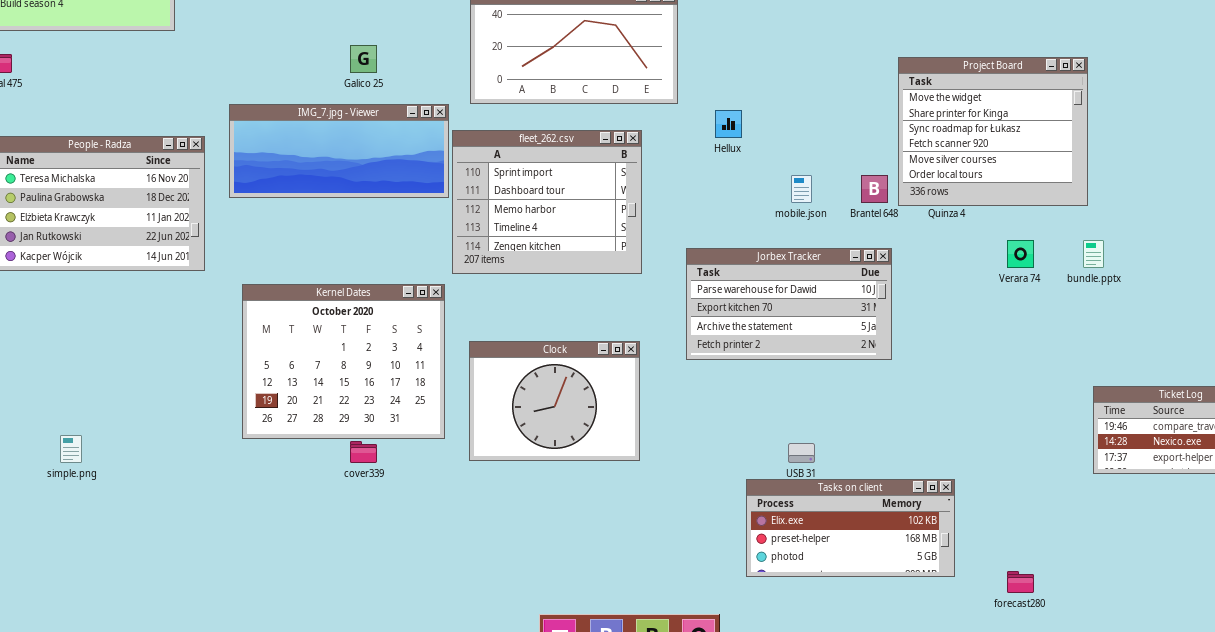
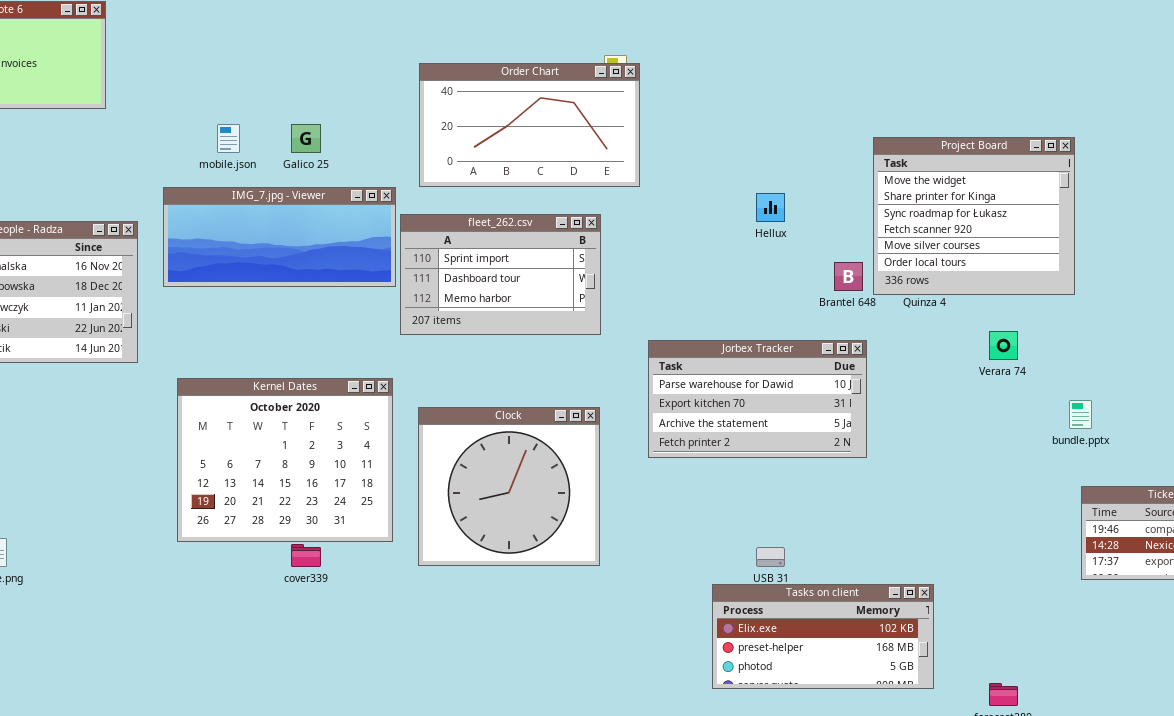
Hellux: [715,110,742,138] -> [756,193,785,222], moved
fleet_262.csv: [452,130,642,274] -> [400,214,601,335], resized
mobile.json: [791,175,812,203] -> [217,124,240,153], moved
bundle.pptx: [1083,240,1104,268] -> [1069,400,1092,429], moved
Clock: [469,341,640,461] -> [418,407,600,566], resized

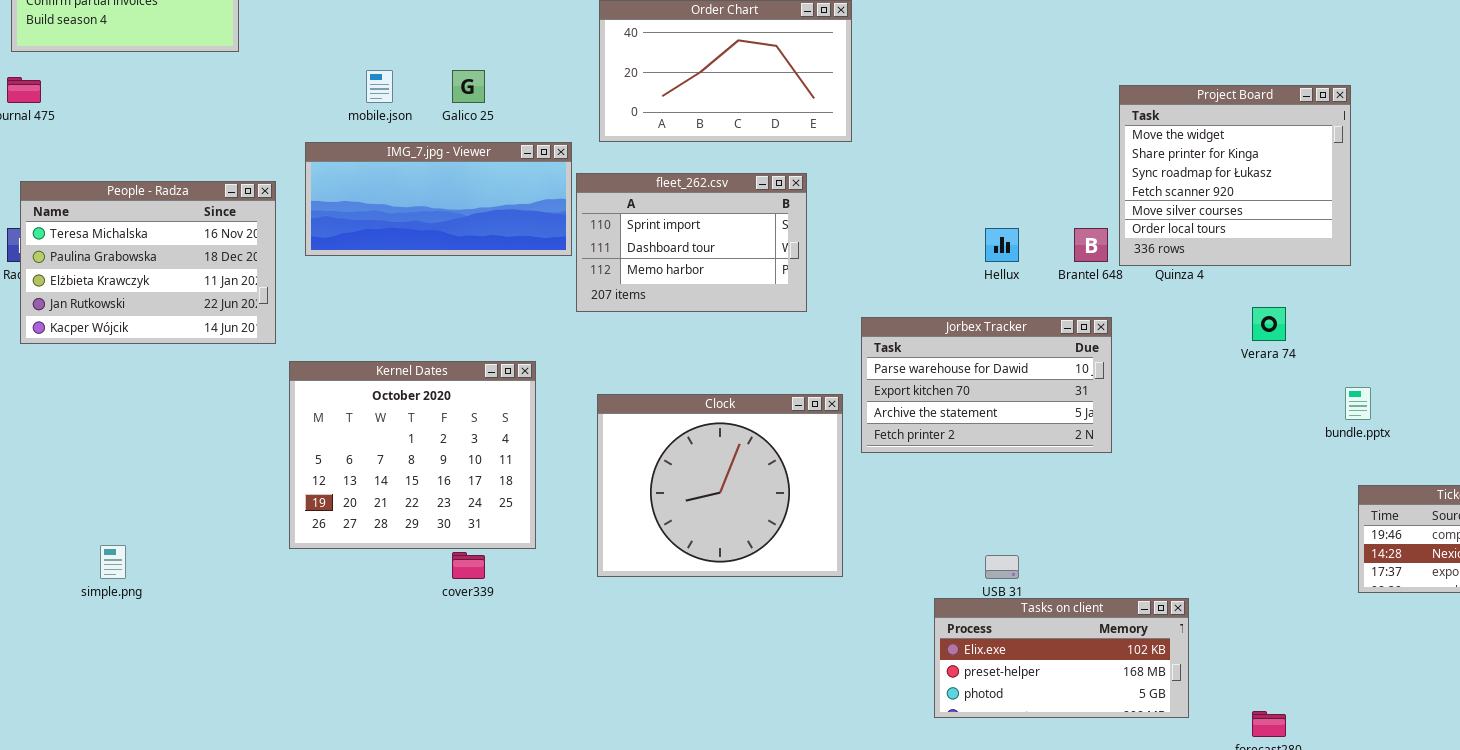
Hellux: [756,193,785,222] -> [985,228,1019,262], moved
Kernel Dates: [177,378,393,542] -> [289,361,536,549], moved
Clock: [418,407,600,566] -> [597,394,843,577], resized

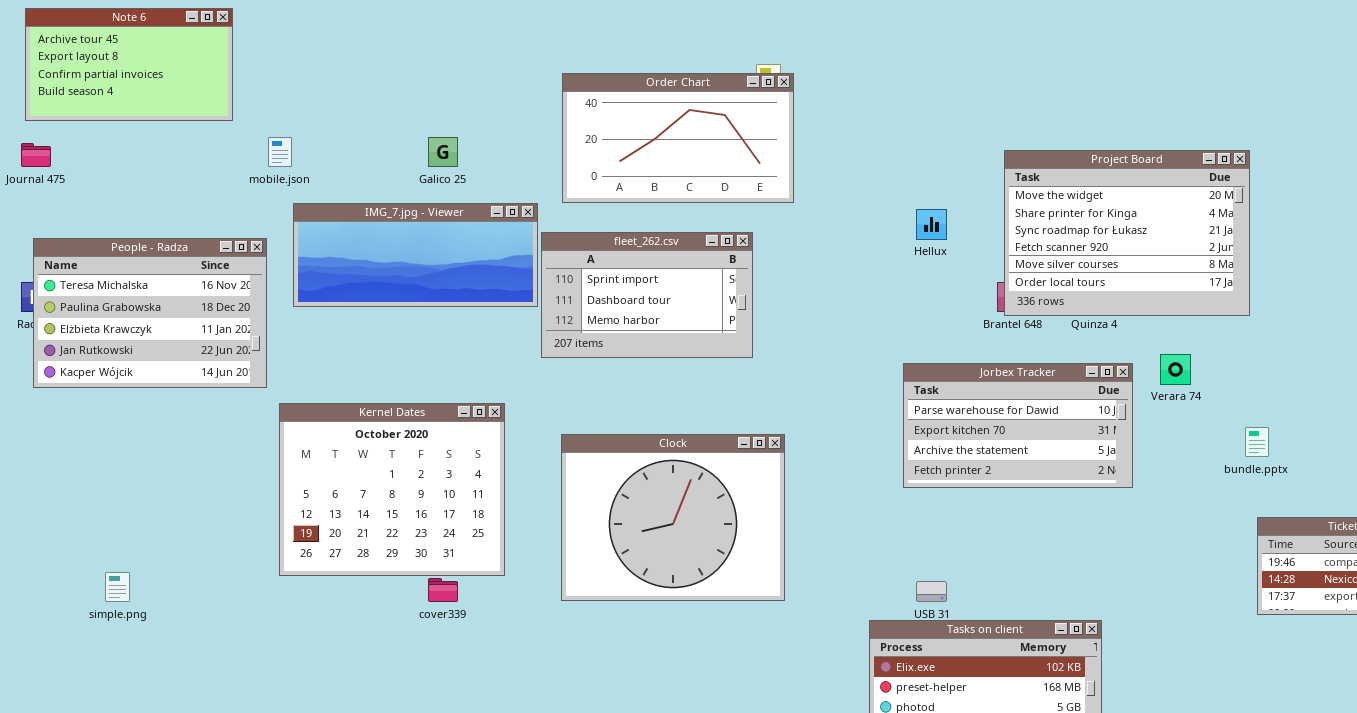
mobile.json: [366,70,393,103] -> [268,137,292,167], moved
Project Board: [1119,85,1351,266] -> [1004,150,1250,316], resized
Hellux: [985,228,1019,262] -> [916,209,947,240], moved
Jorbex Tracker: [861,317,1112,453] -> [903,363,1133,488], moved

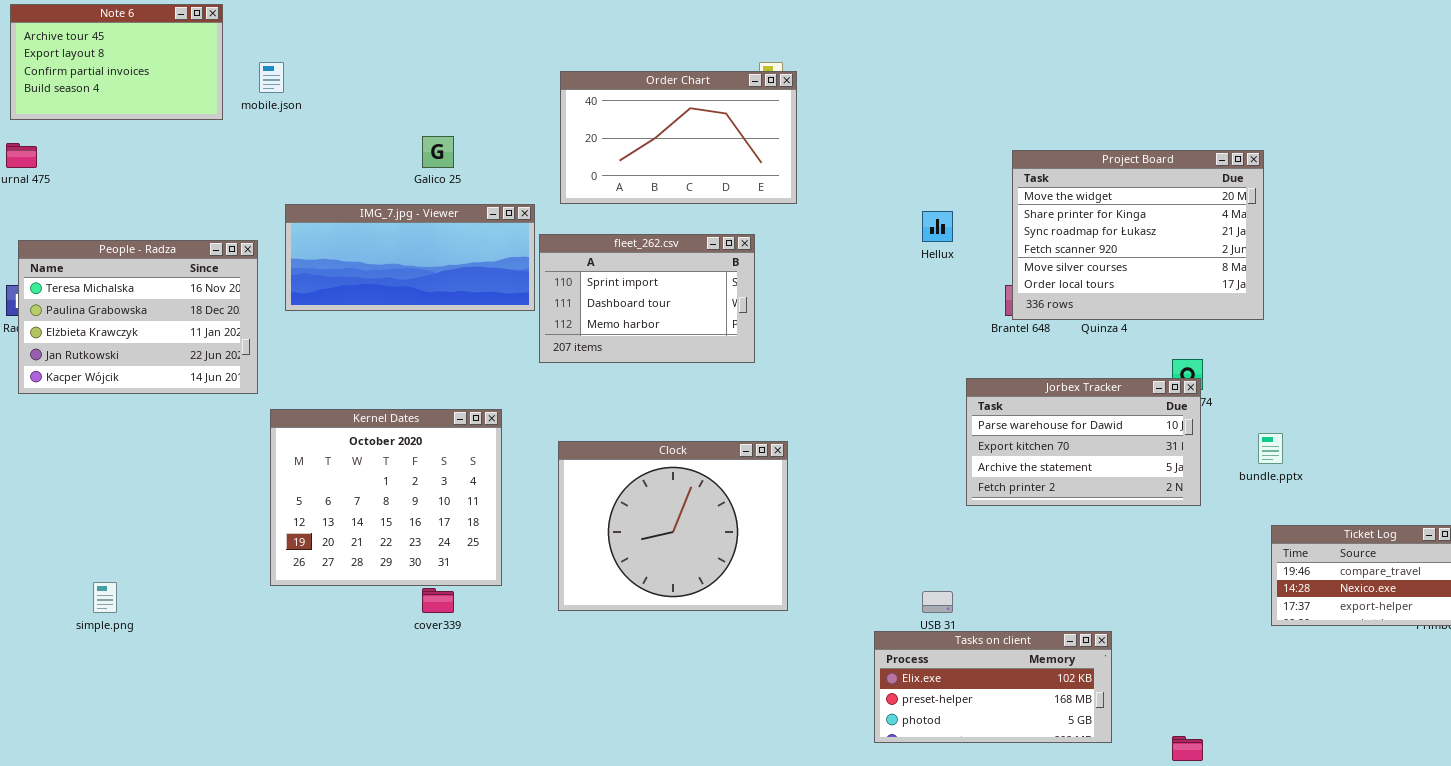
mobile.json: [268,137,292,167] -> [259,62,284,93], moved
Jorbex Tracker: [903,363,1133,488] -> [966,378,1201,506], moved

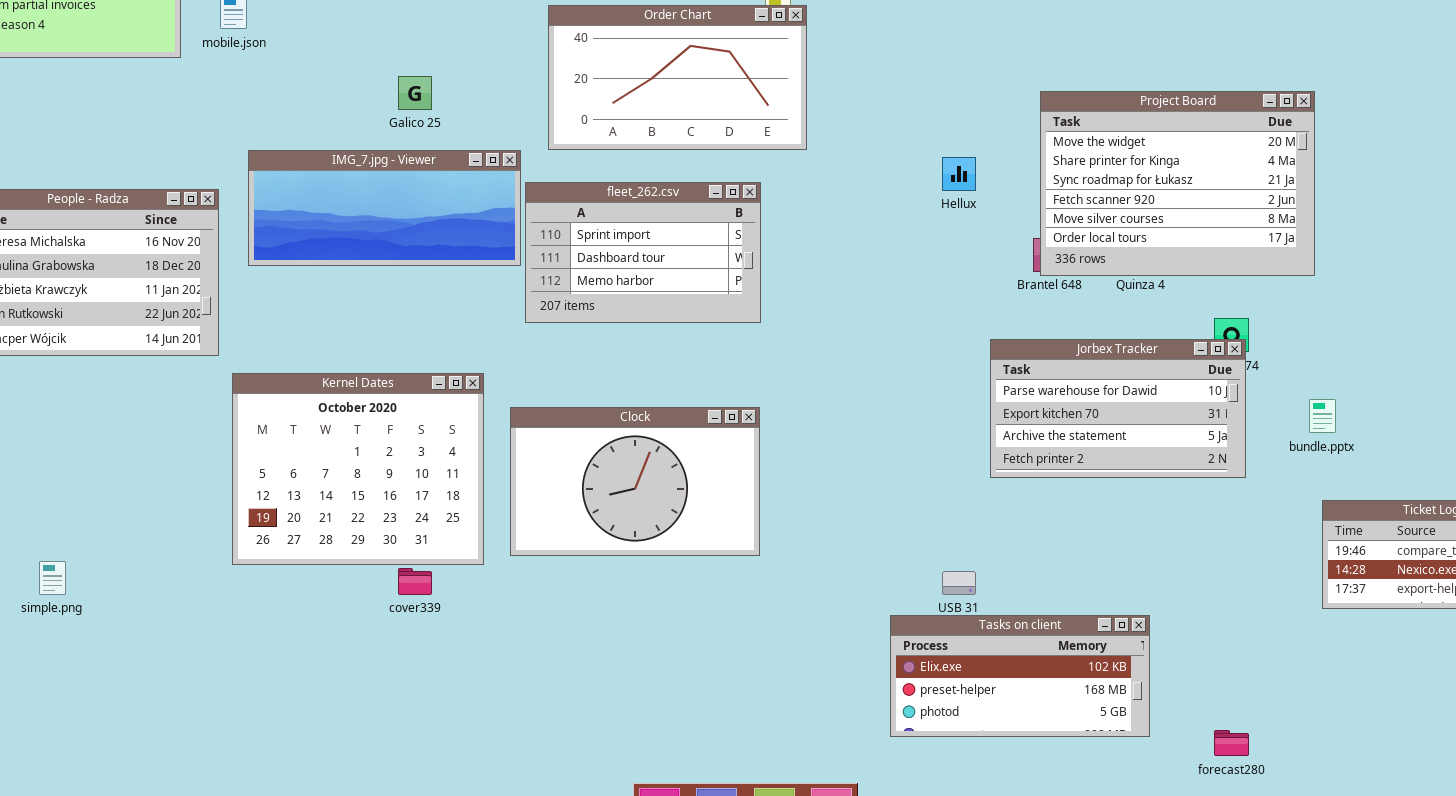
Clock: [558,441,788,611] -> [510,407,760,556], moved, resized

